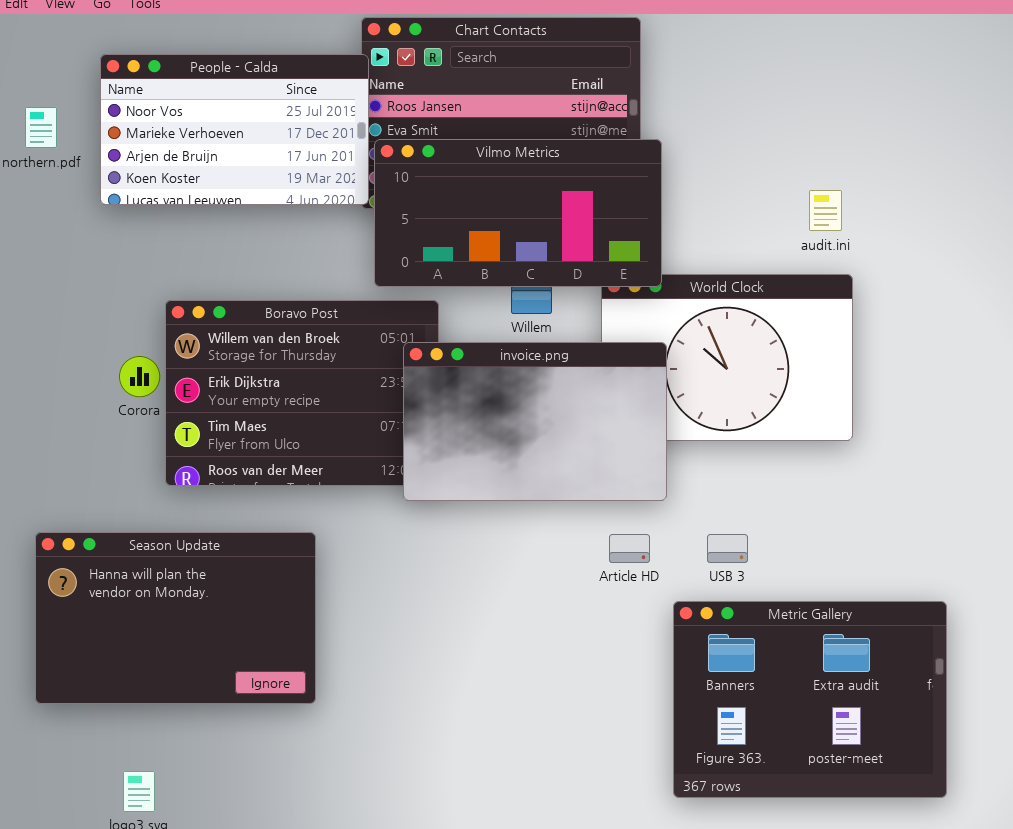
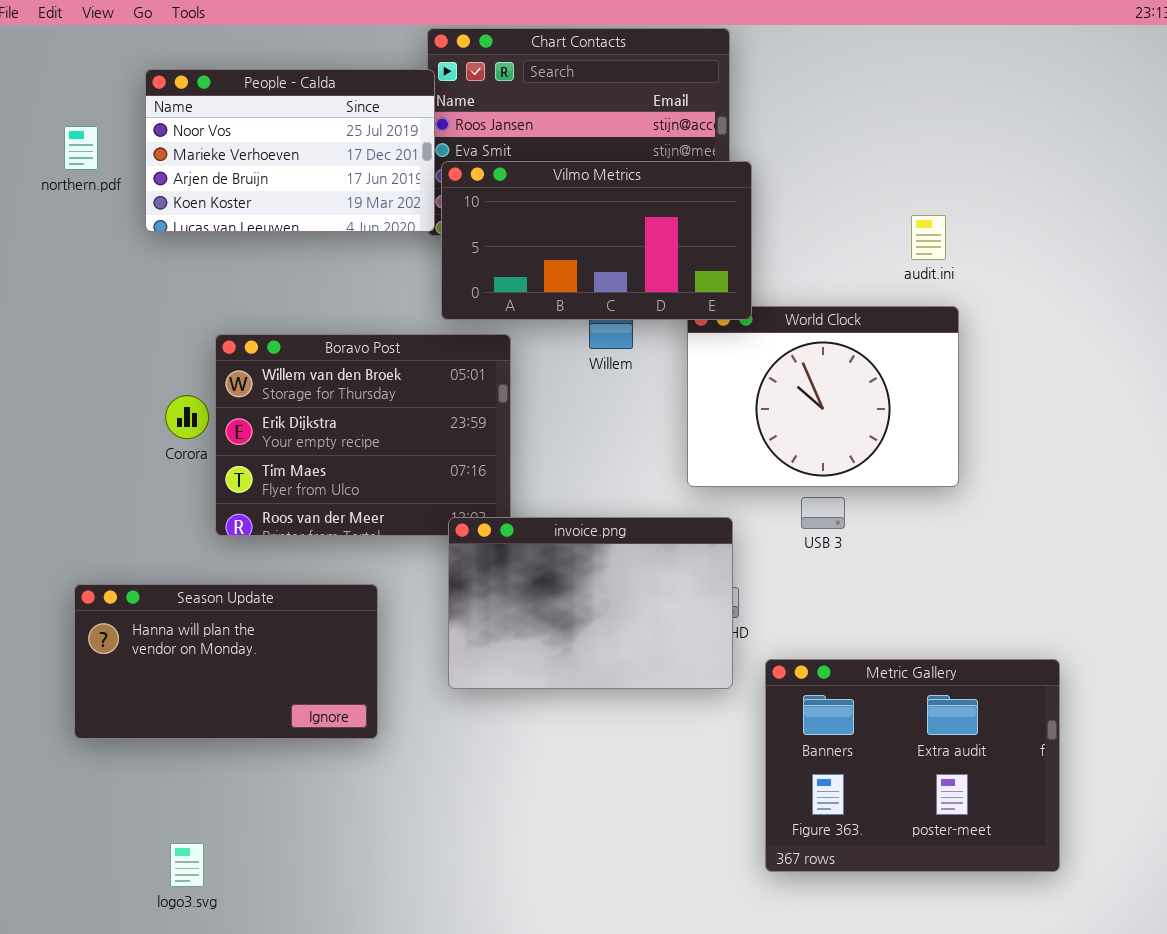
invoice.png: [403,342,667,501] -> [448,517,733,689], moved
Season Update: [35,532,316,704] -> [74,584,378,739], resized
USB 3: [707,534,748,563] -> [801,497,845,529], moved

